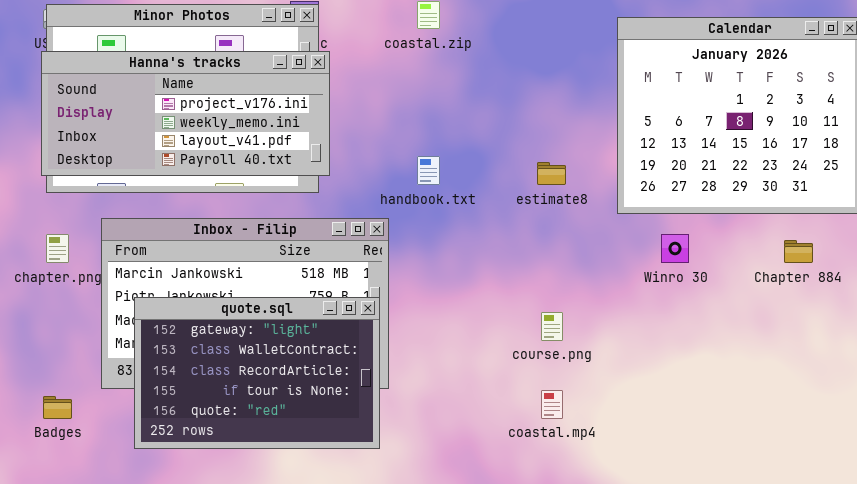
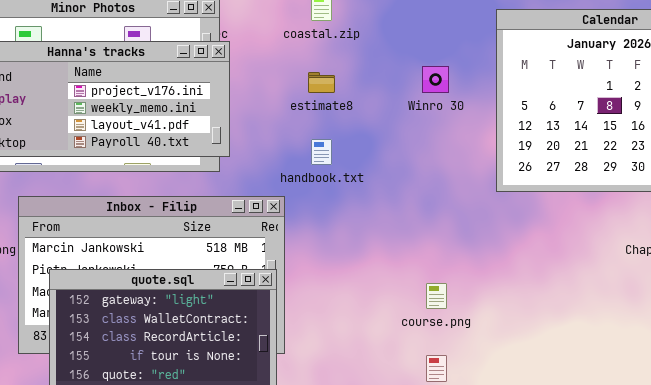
estimate8: [537,162,566,185] -> [308,72,335,93], moved
Winro 30: [661,234,689,263] -> [422,66,449,93], moved

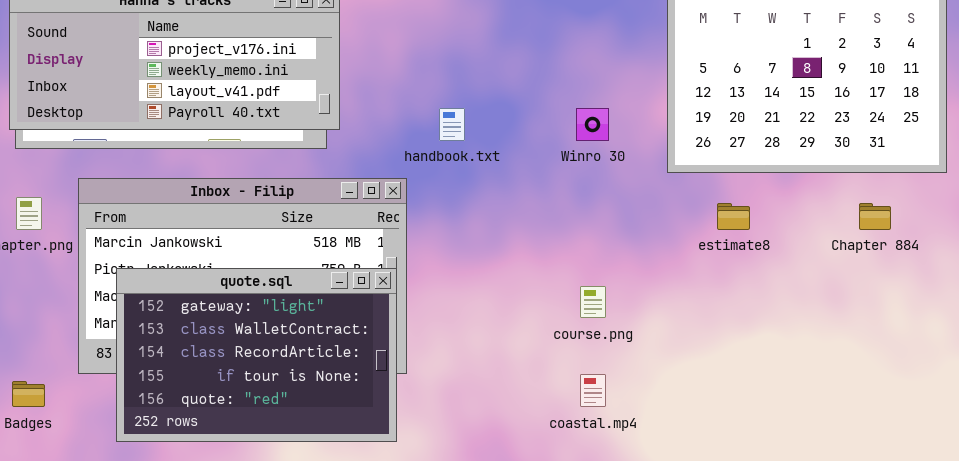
Winro 30: [422,66,449,93] -> [576,108,609,141], moved
estimate8: [308,72,335,93] -> [717,203,750,230], moved

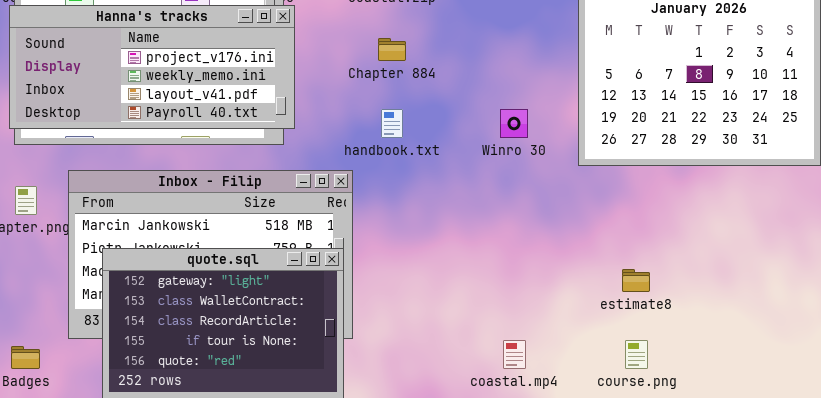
estimate8: [717,203,750,230] -> [622,269,650,292], moved
Chapter 884: [859,203,891,230] -> [378,38,406,61], moved
course.png: [580,286,606,318] -> [625,340,648,369], moved

